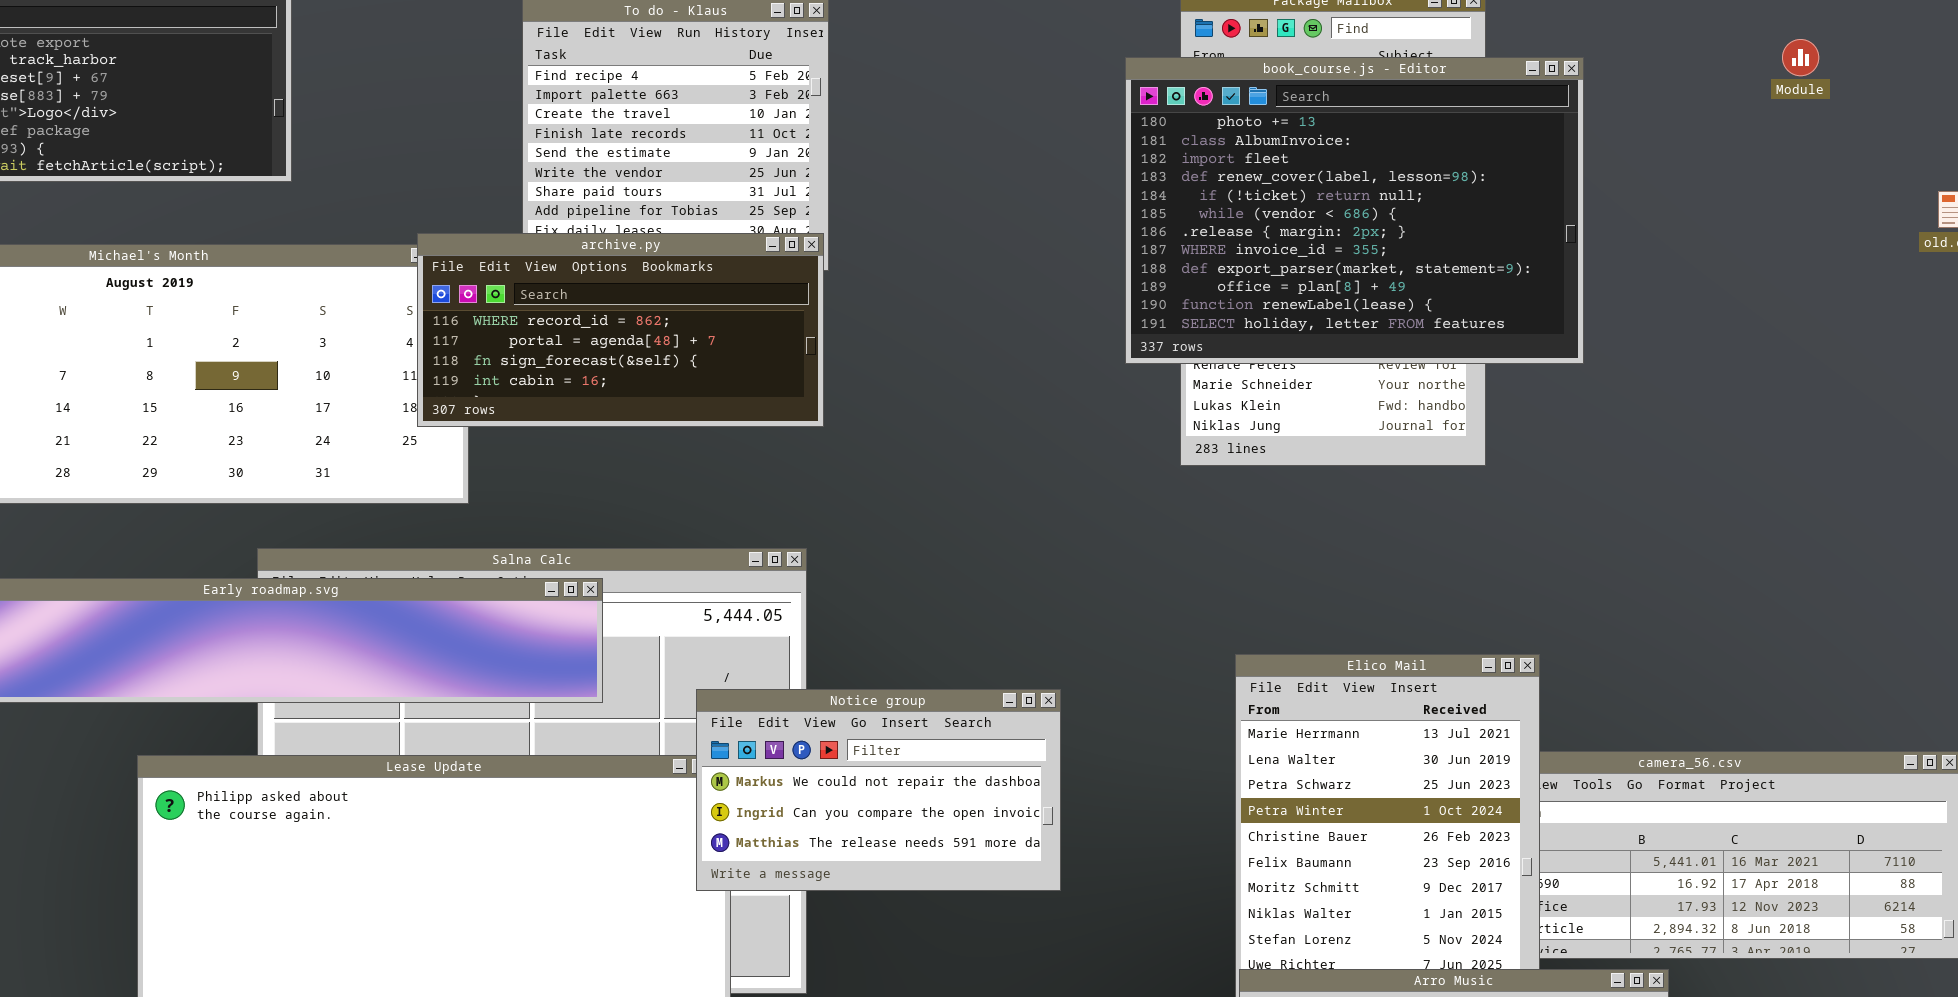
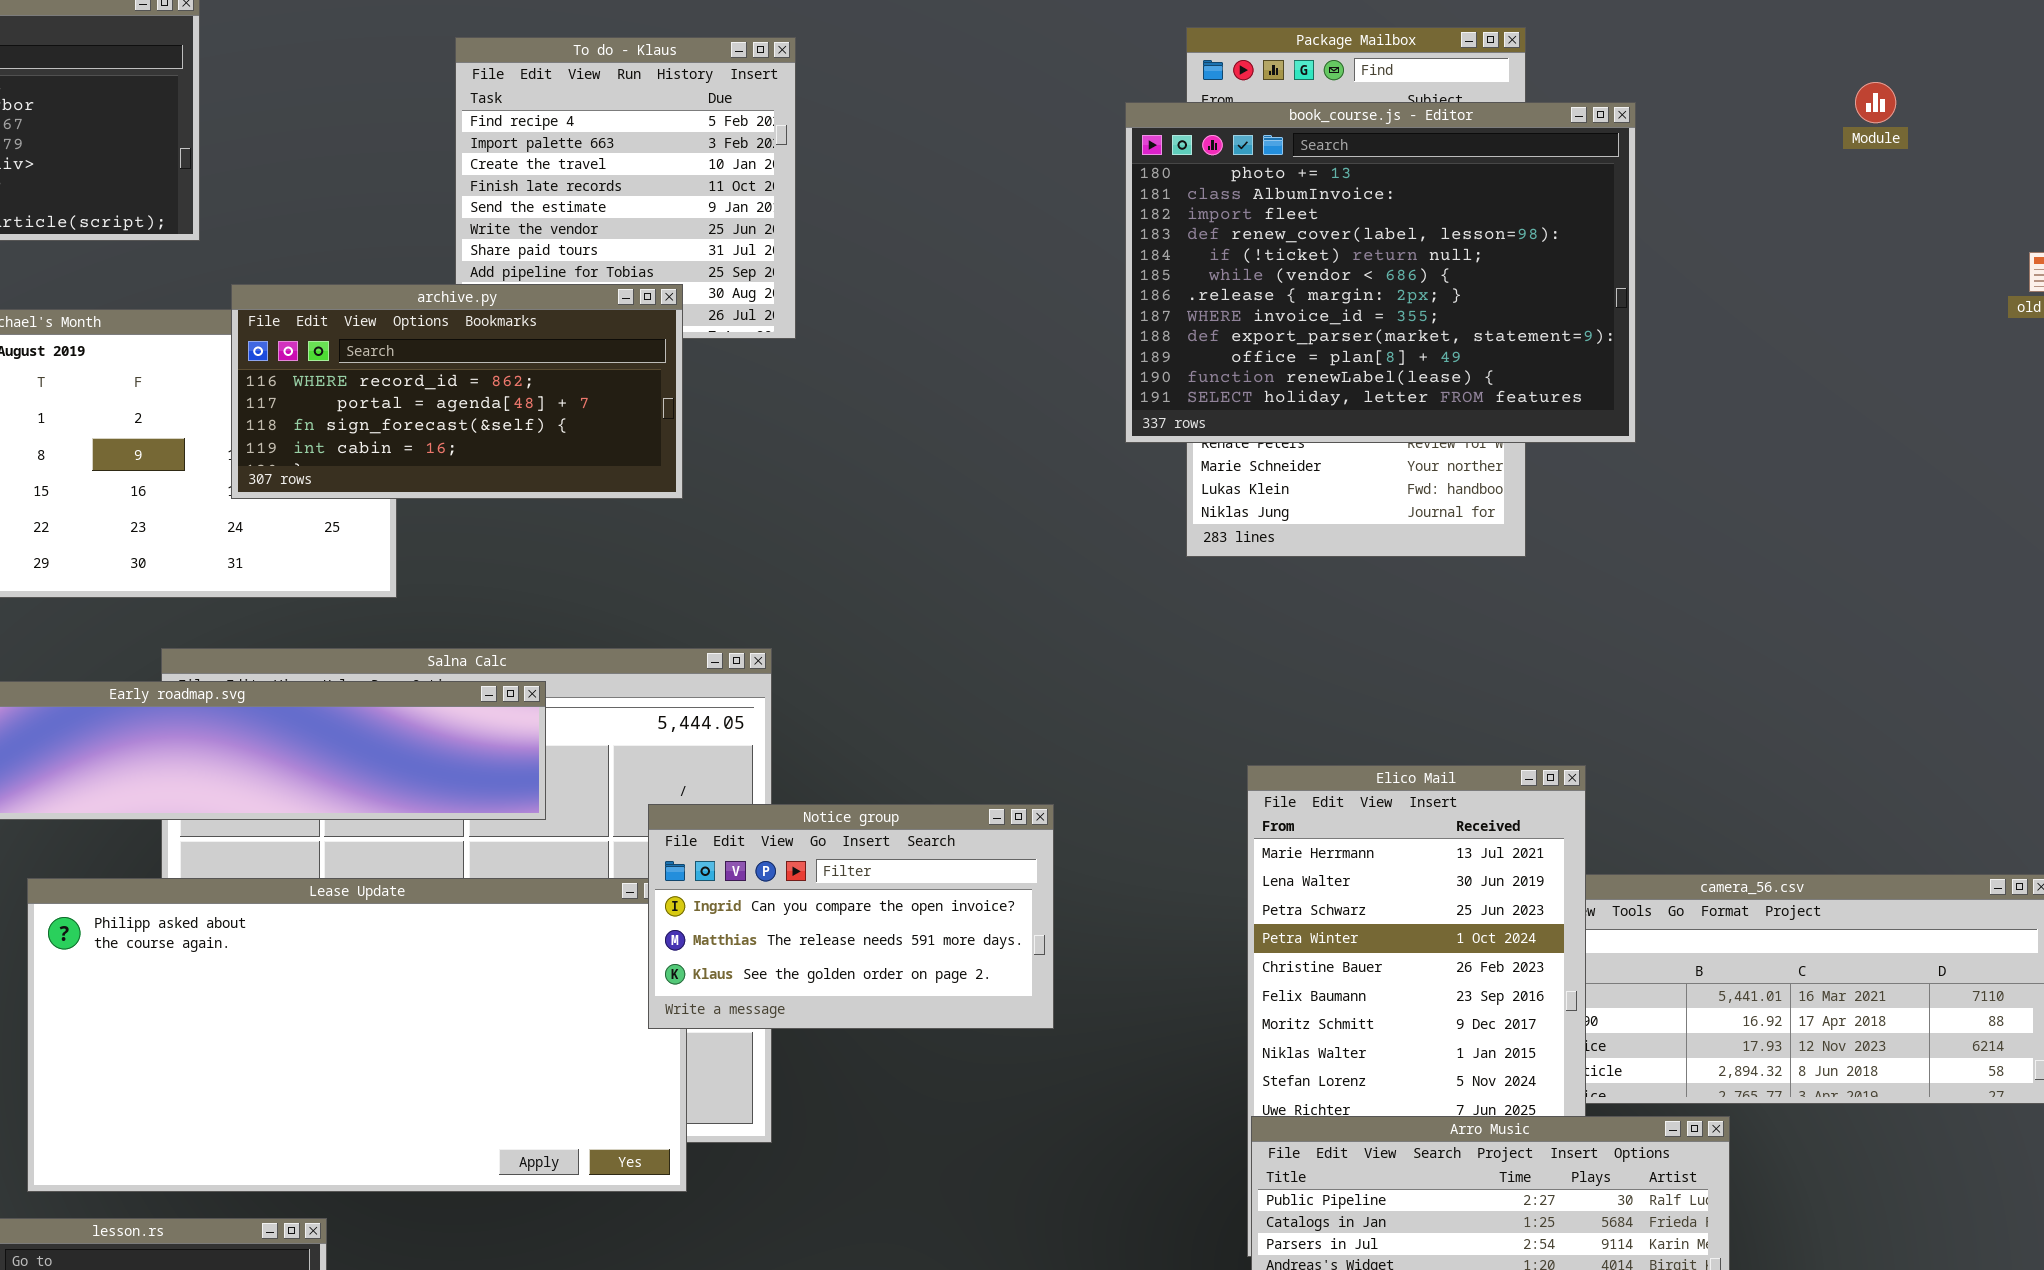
archive.py: [417,233,824,427] -> [231,284,683,499], moved
Notice group: [696,689,1061,891] -> [648,804,1054,1029], scrolled down 1 row

